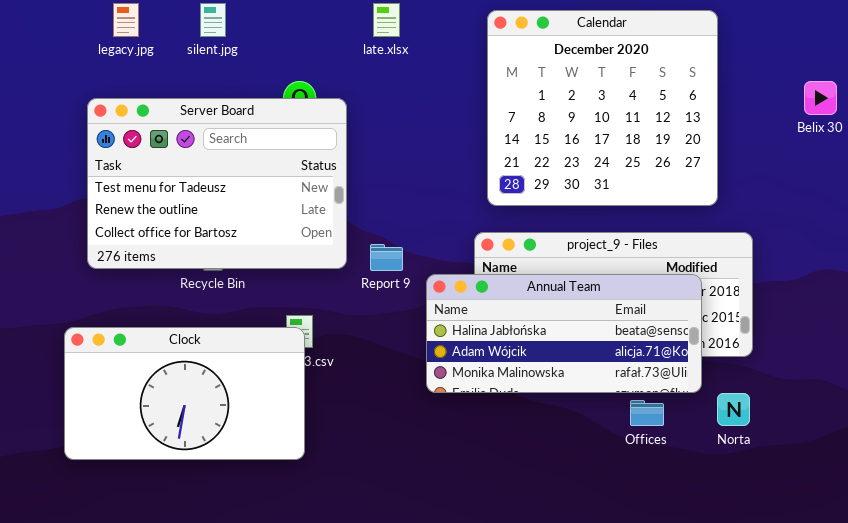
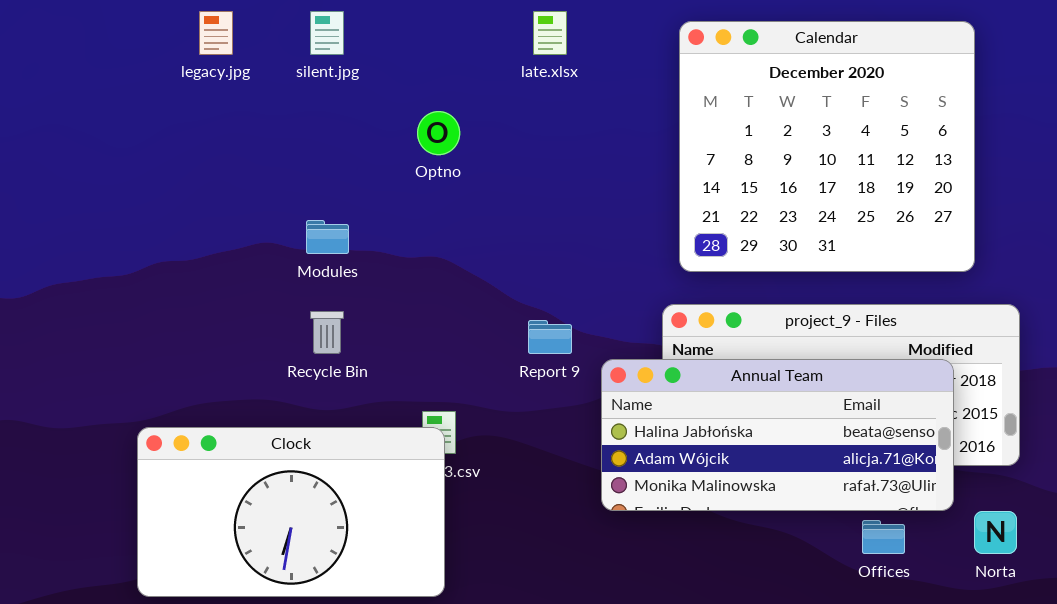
Server Board: [87,98,347,269] -> none, closed

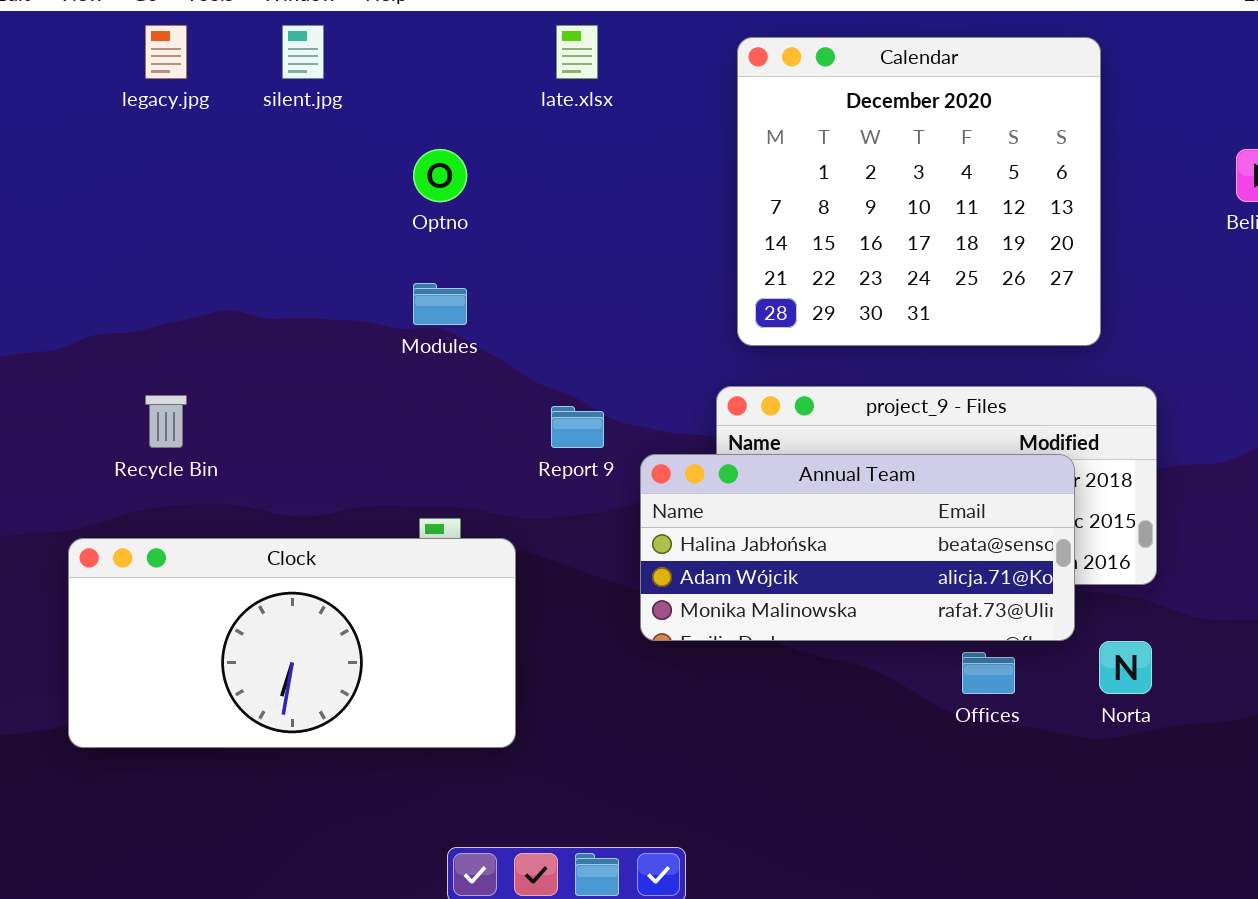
Modules: [306,220,349,254] -> [413,283,467,325], moved
Recycle Bin: [310,311,344,354] -> [145,395,187,448], moved
Clock: [137,427,445,597] -> [68,538,516,748], resized

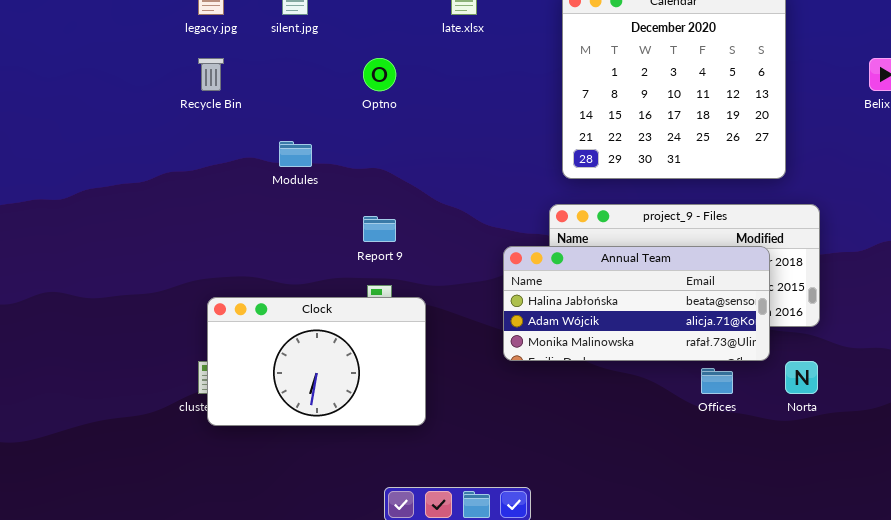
Modules: [413,283,467,325] -> [279,141,312,167], moved
Recycle Bin: [145,395,187,448] -> [198,58,224,91], moved
Report 9: [551,406,604,448] -> [363,216,396,242], moved
Clock: [68,538,516,748] -> [207,297,426,426], resized

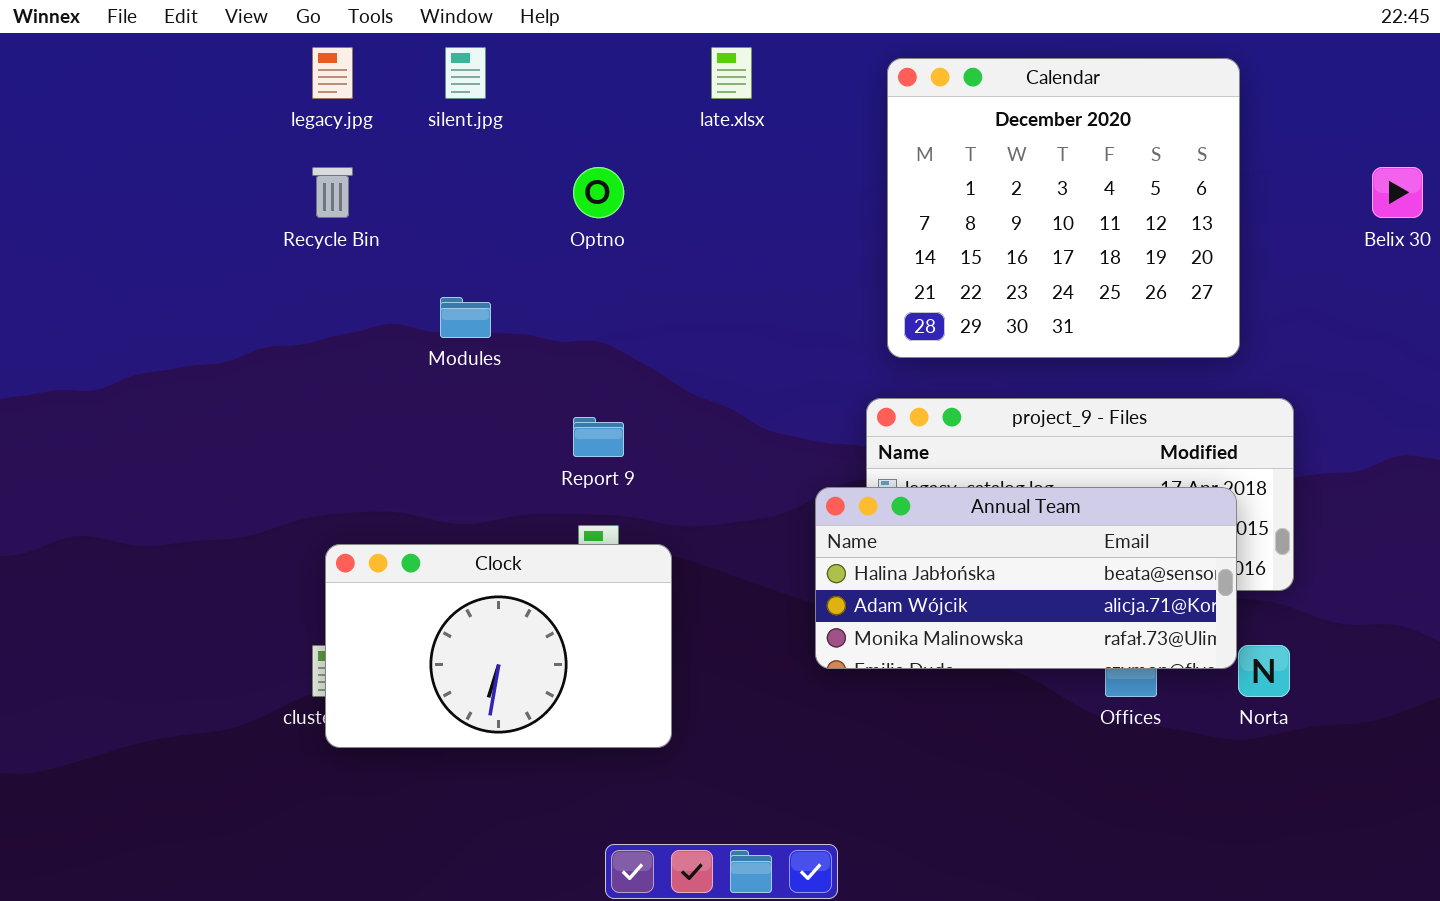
Annual Team: [503,246,770,361] -> [815,487,1237,669], moved

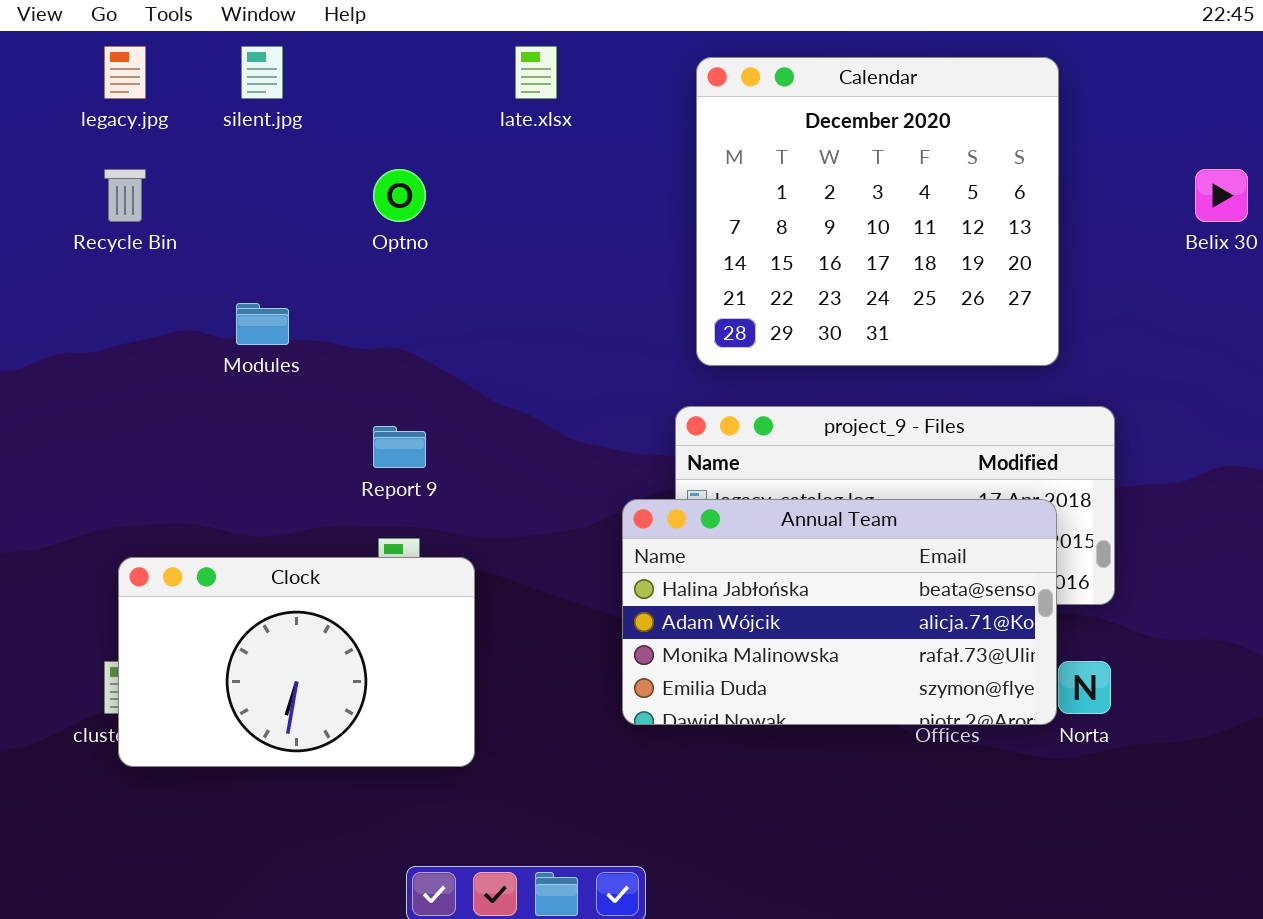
Annual Team: [815,487,1237,669] -> [622,499,1057,725], resized

